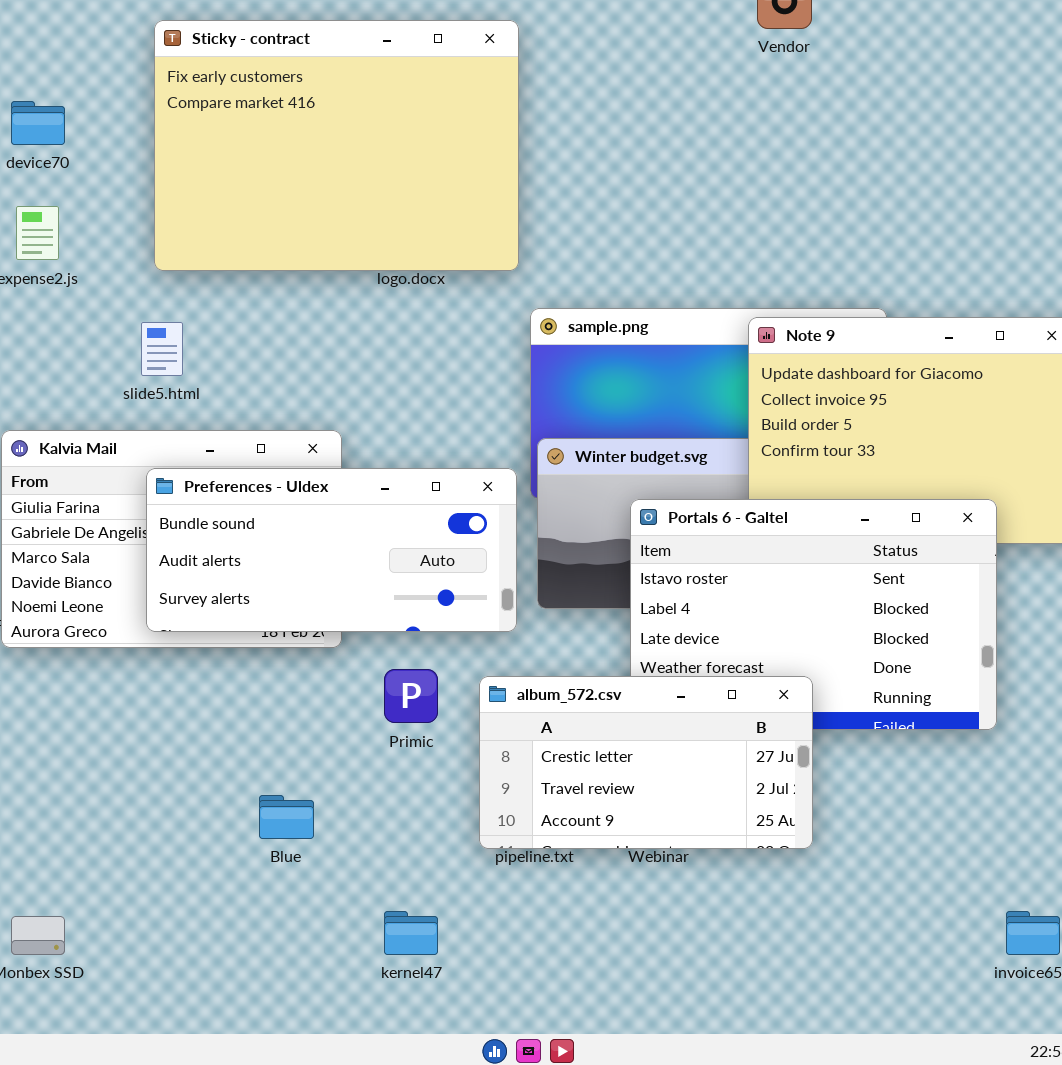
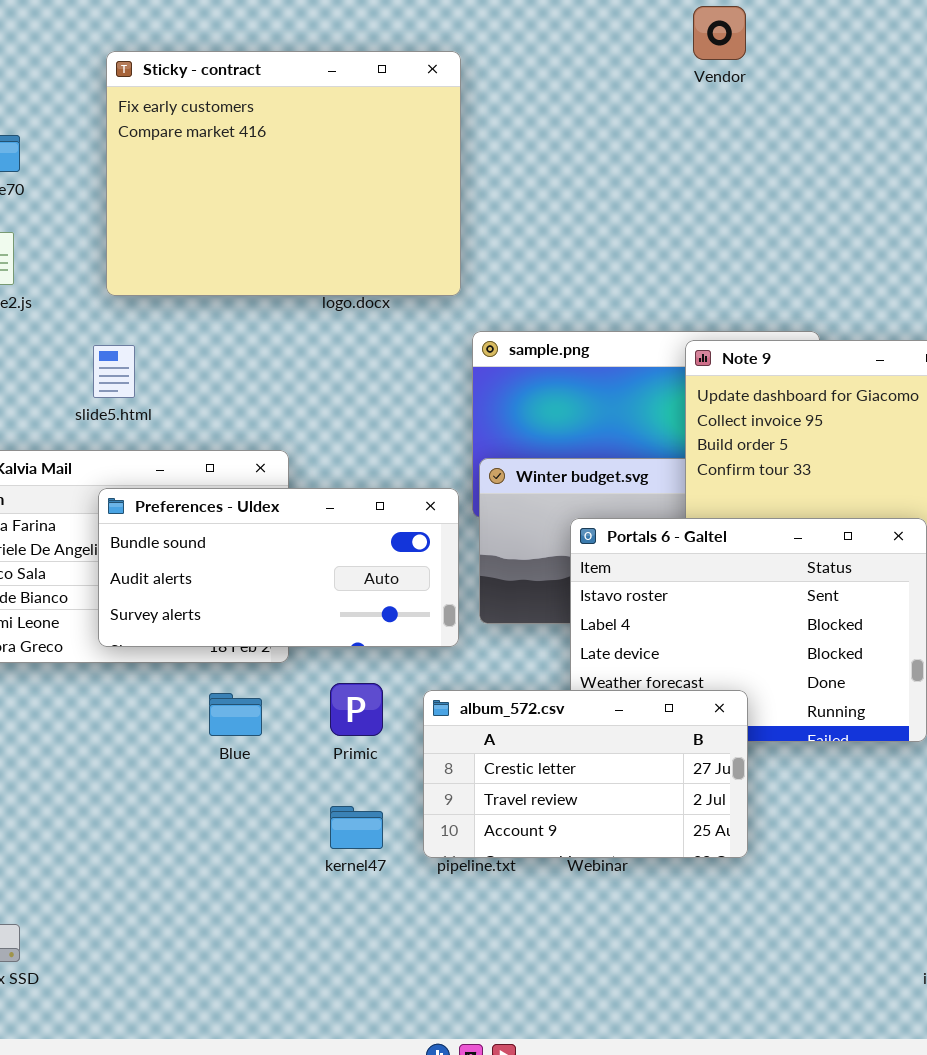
Blue: [259,795,314,839] -> [209,693,262,736], moved
kernel47: [384,911,438,955] -> [330,806,383,849], moved

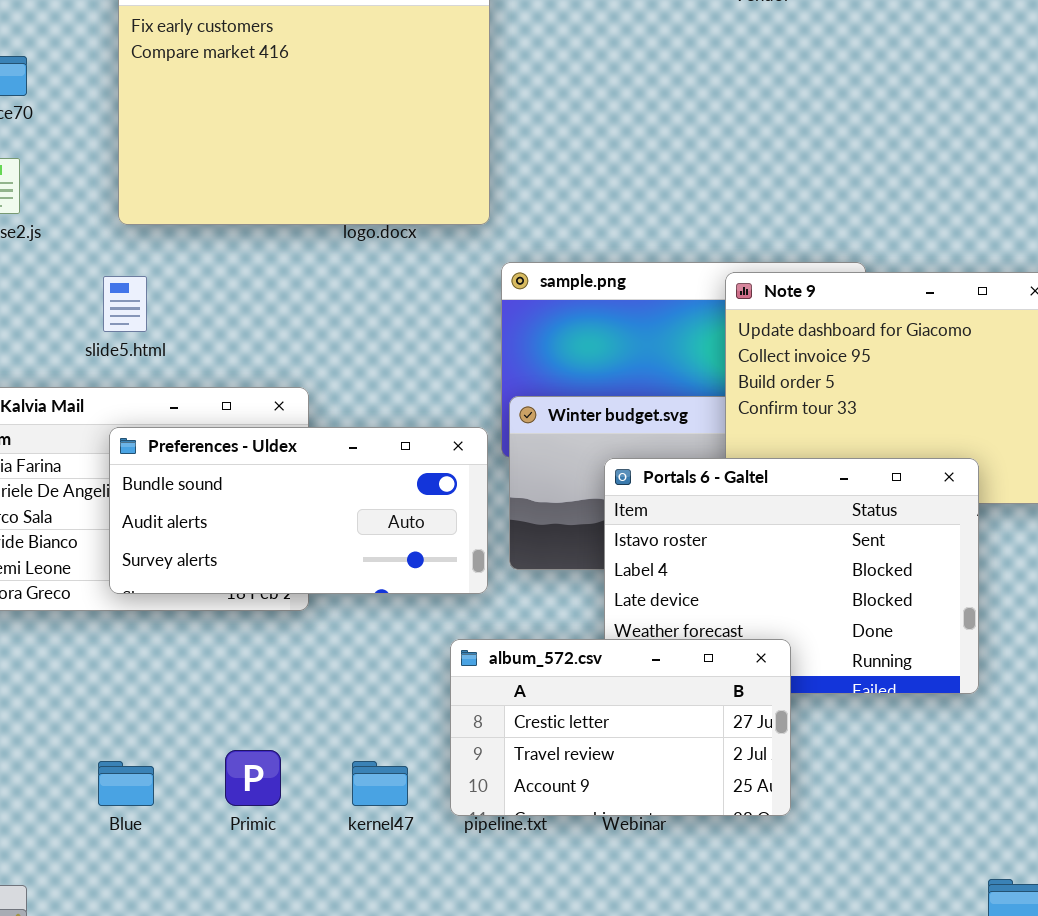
Primic: [330,683,383,736] -> [225,750,281,806], moved
Blue: [209,693,262,736] -> [98,761,154,806], moved

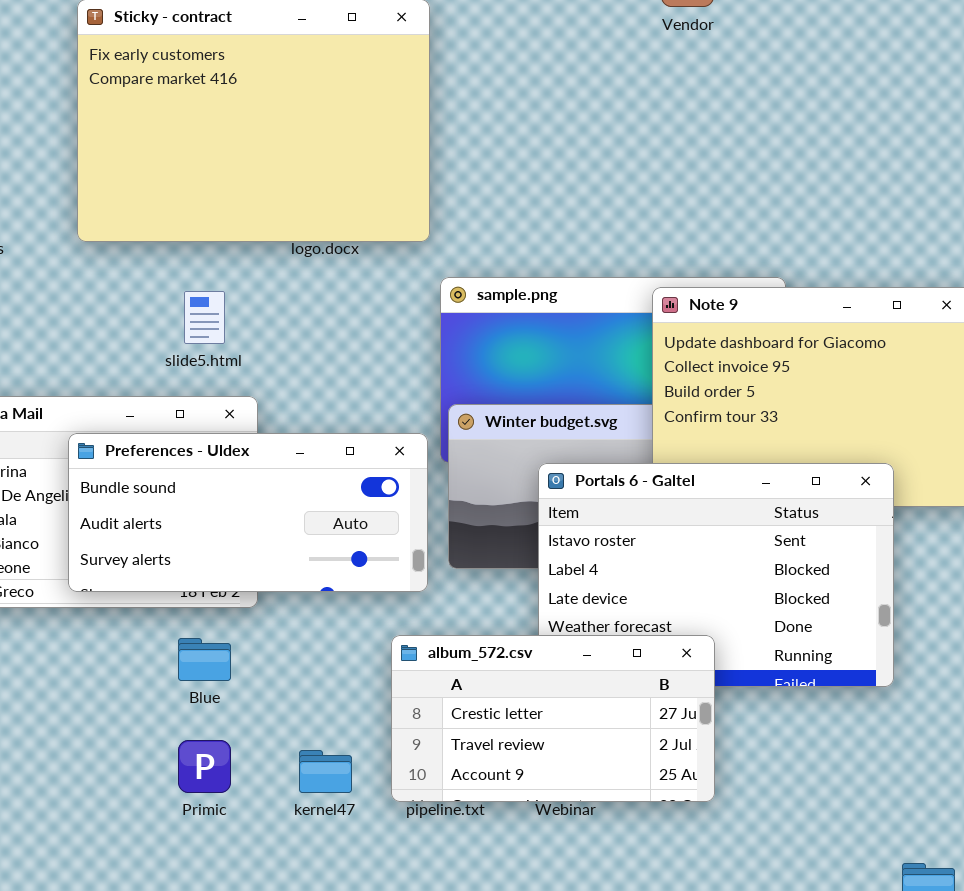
slide5.html: [103,276,147,332] -> [184,291,225,344], moved
Blue: [98,761,154,806] -> [178,638,231,681], moved

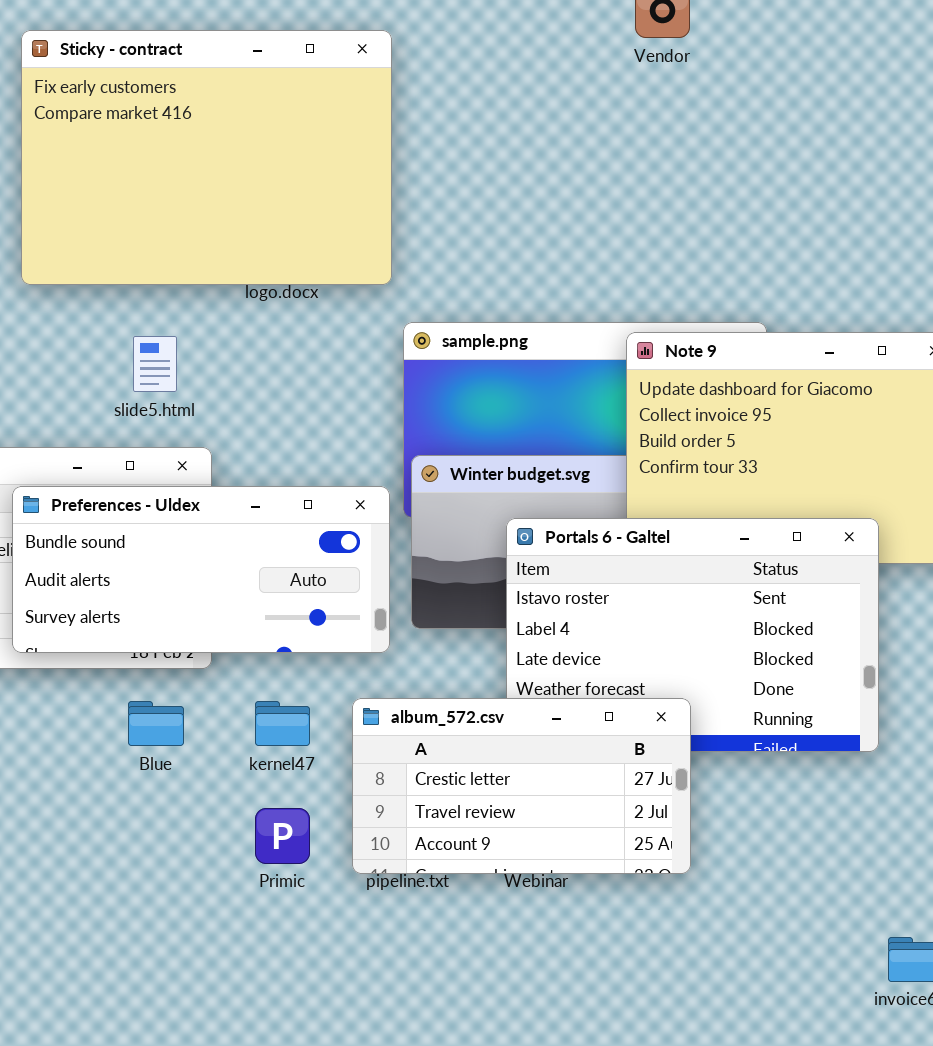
Primic: [178,740,231,793] -> [255,808,310,864], moved
kernel47: [299,750,352,793] -> [255,701,310,746], moved

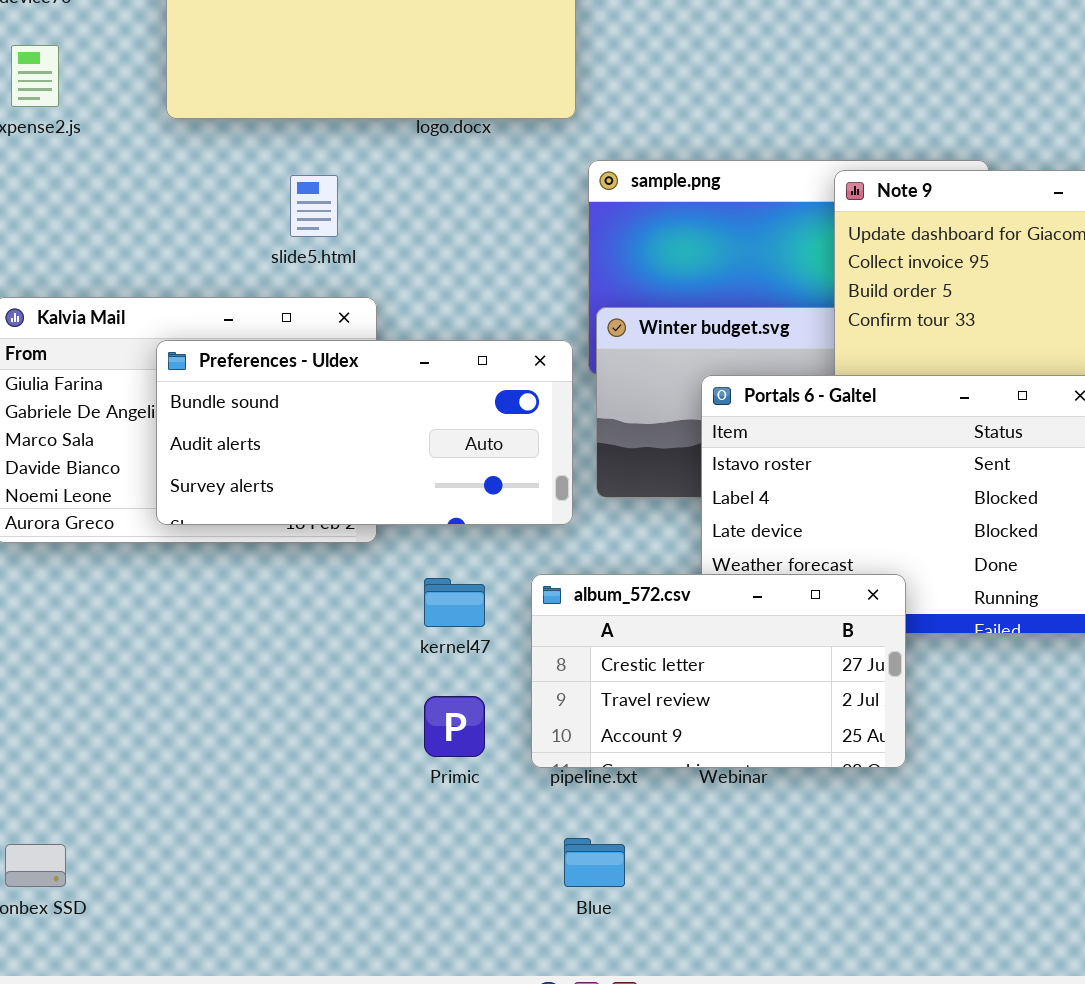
Blue: [128,701,184,746] -> [564,838,625,887], moved

